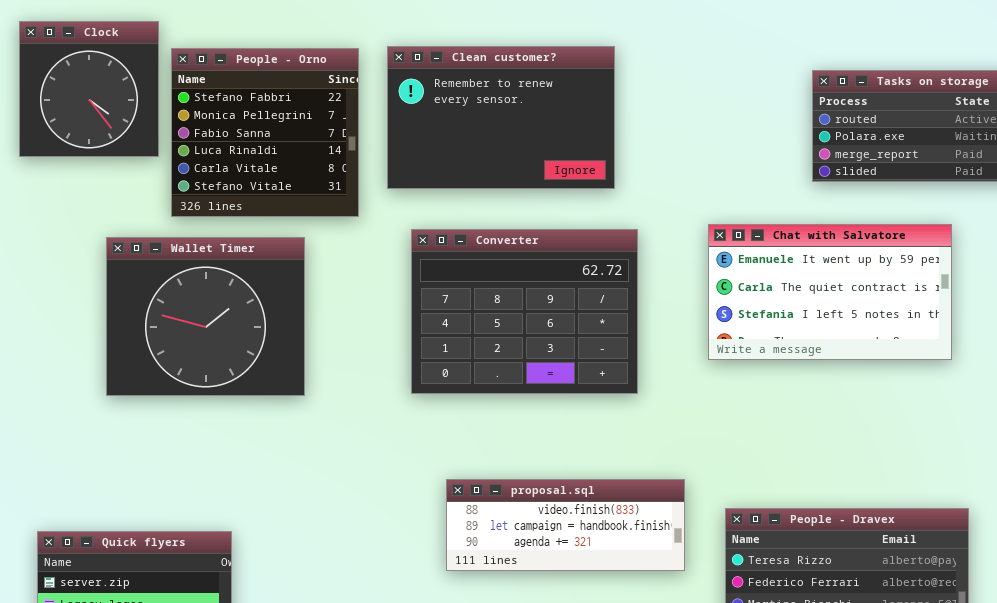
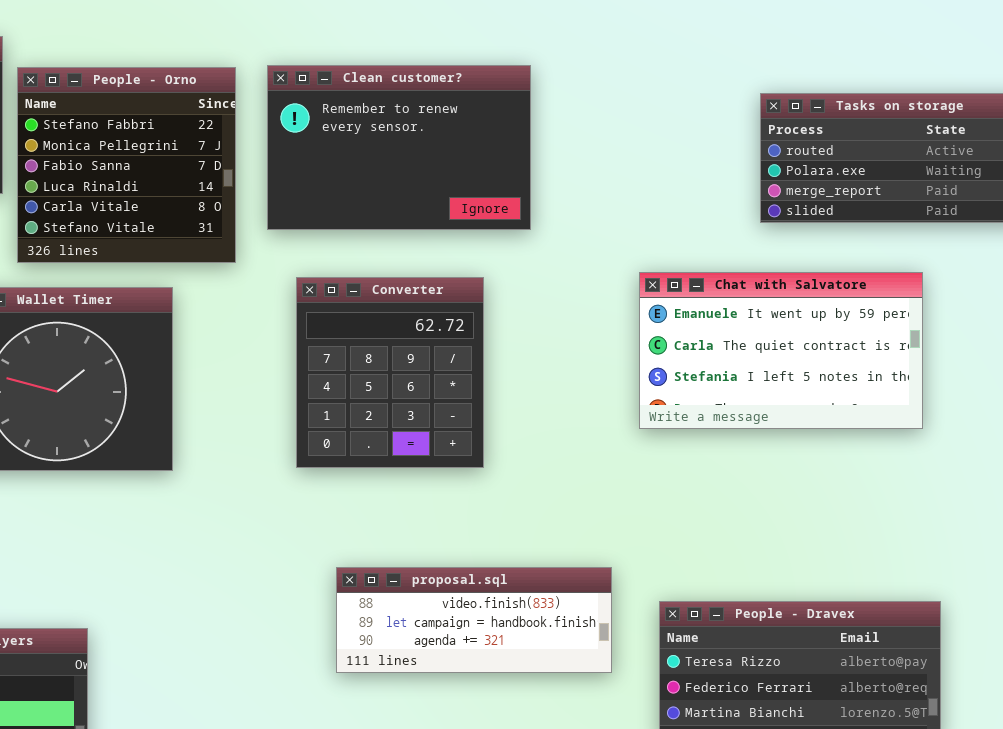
Converter: [411,229,638,394] -> [296,277,484,468], resized

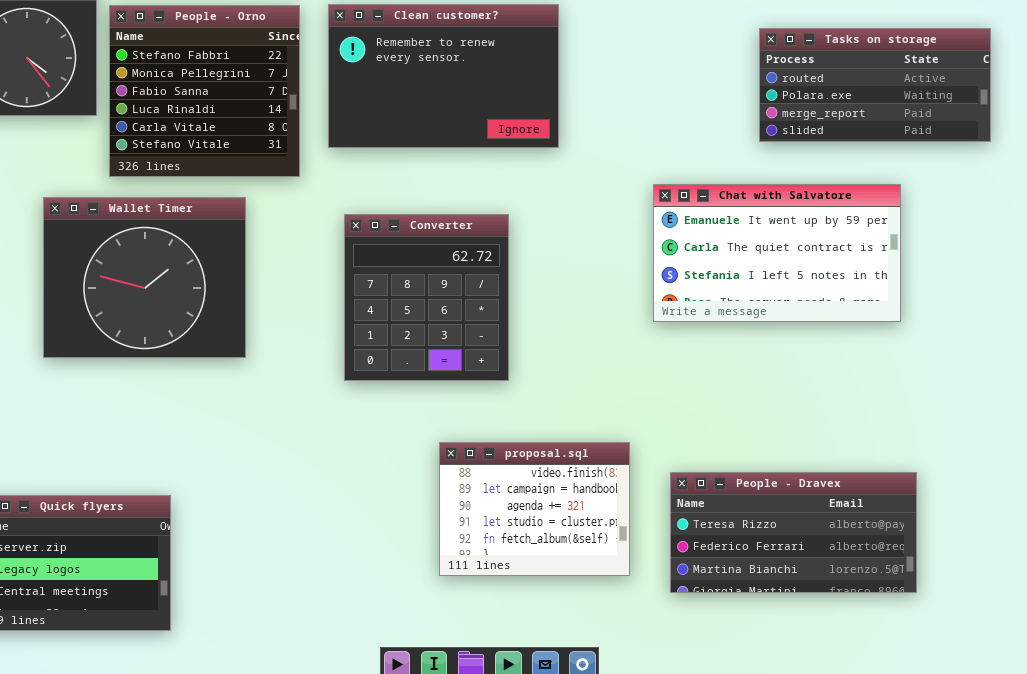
Converter: [296,277,484,468] -> [344,214,509,381], moved
proposal.sql: [336,567,612,673] -> [439,442,630,576], resized

